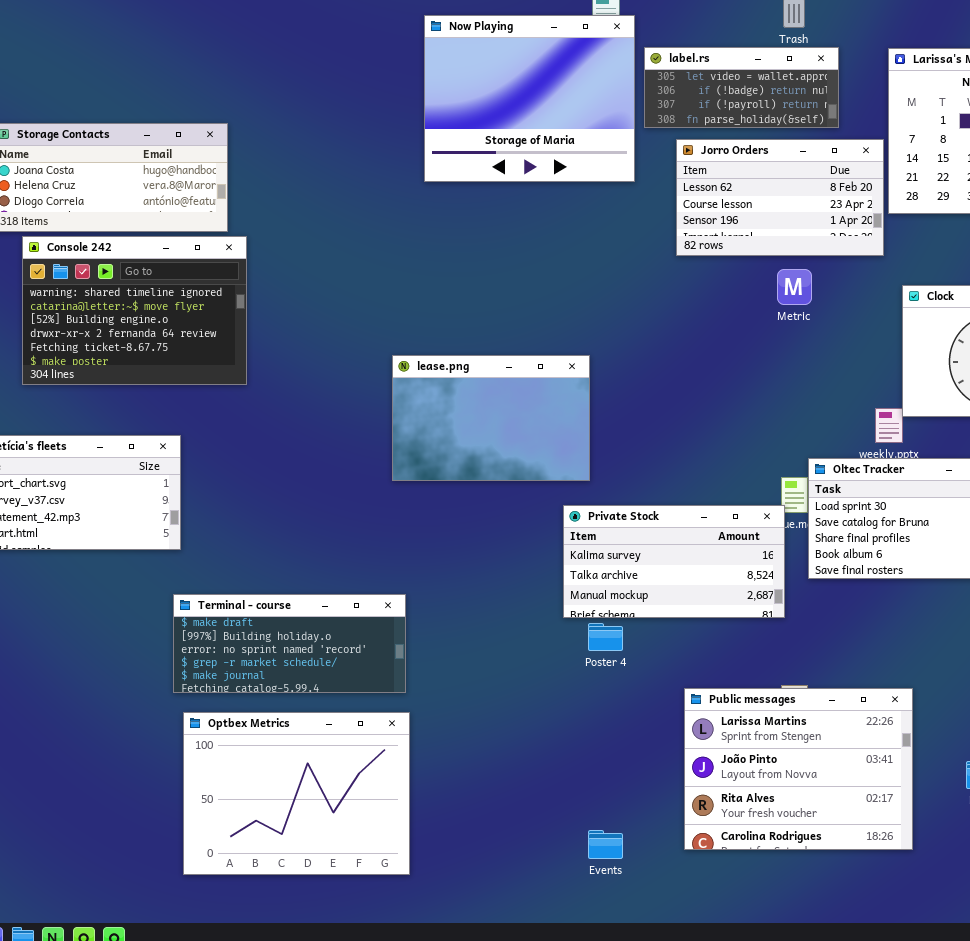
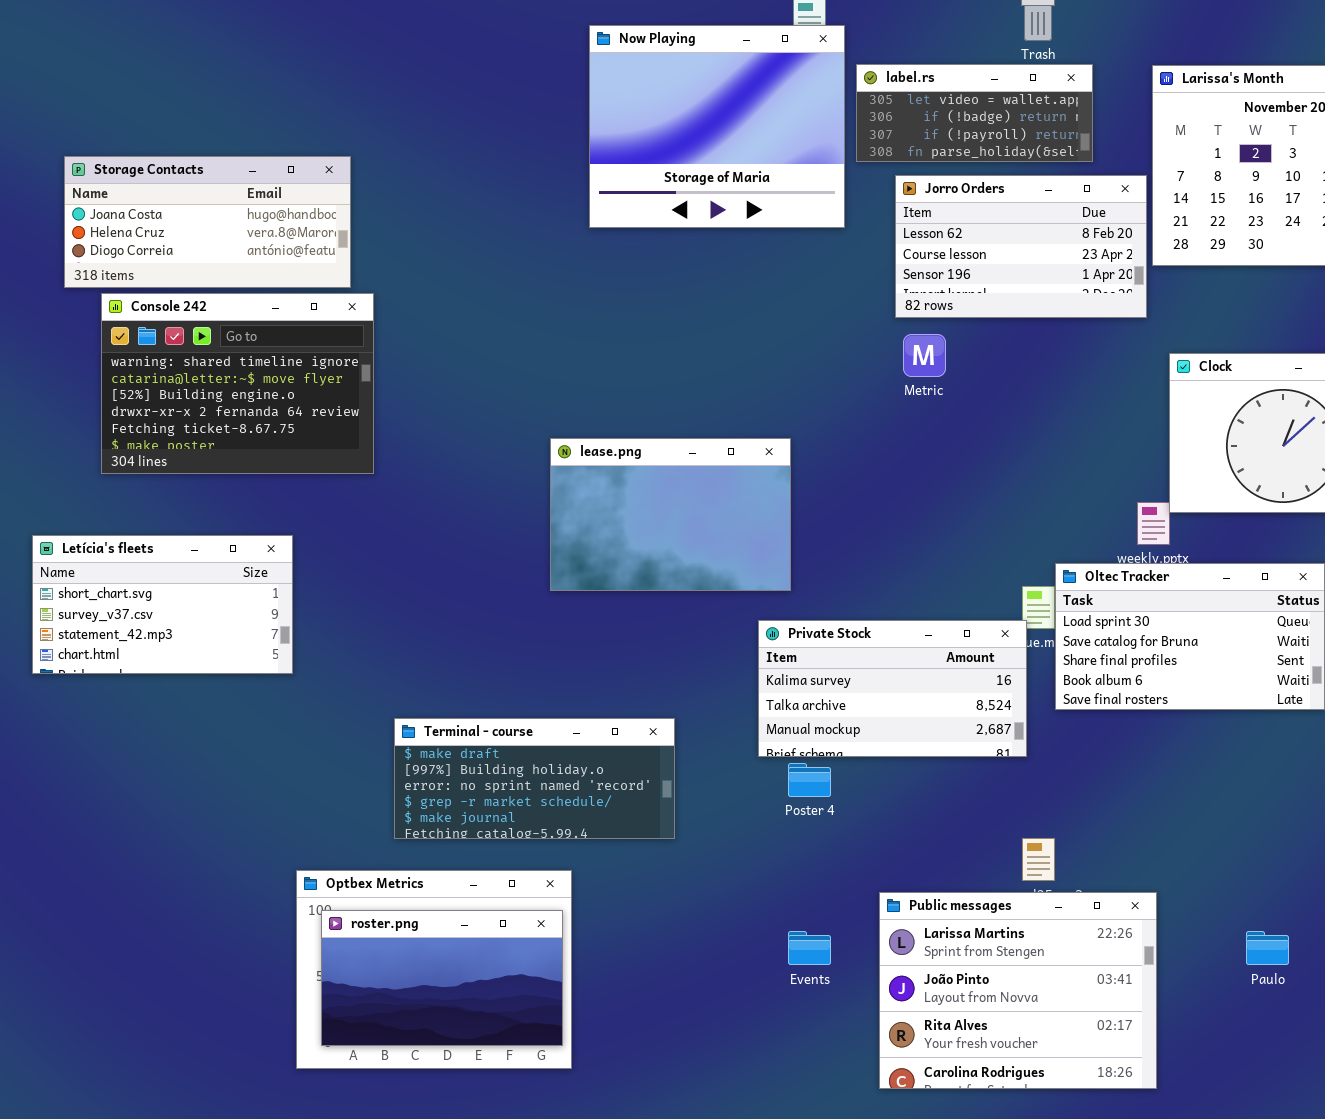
Metric: [777,269,812,305] -> [903,334,946,377], moved
Terminal - course: [173,594,406,693] -> [394,718,675,839], moved
Public messages: [684,688,913,850] -> [879,892,1157,1089], moved
roster.png: none -> [321,910,563,1046], opened
Events: [588,830,623,859] -> [788,931,831,965], moved

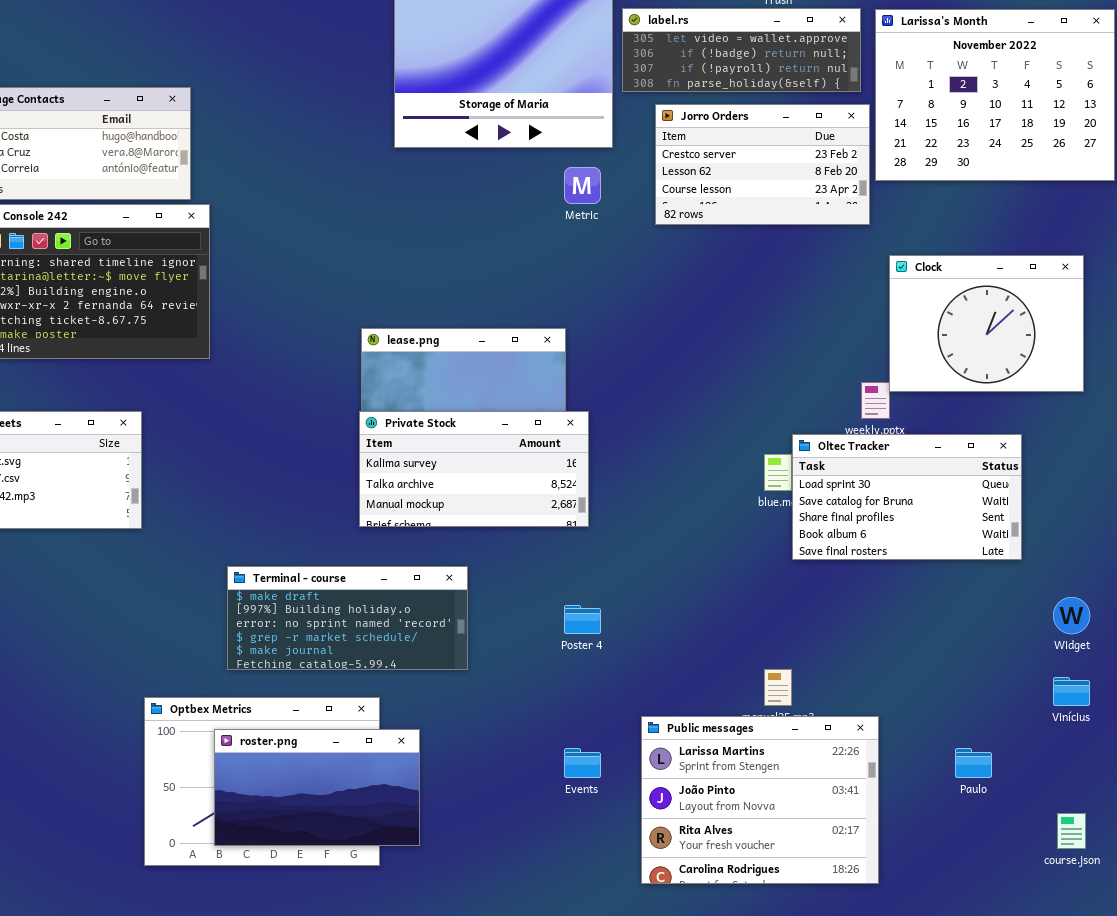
label.rs: [856,64,1093,162] -> [622,8,861,92], resized
Jorro Orders: [895,175,1147,318] -> [655,104,870,225], scrolled up 1 row
Metric: [903,334,946,377] -> [564,167,601,204], moved
Private Stock: [758,620,1027,757] -> [359,411,589,527], moved
roster.png: [321,910,563,1046] -> [214,729,420,846], moved

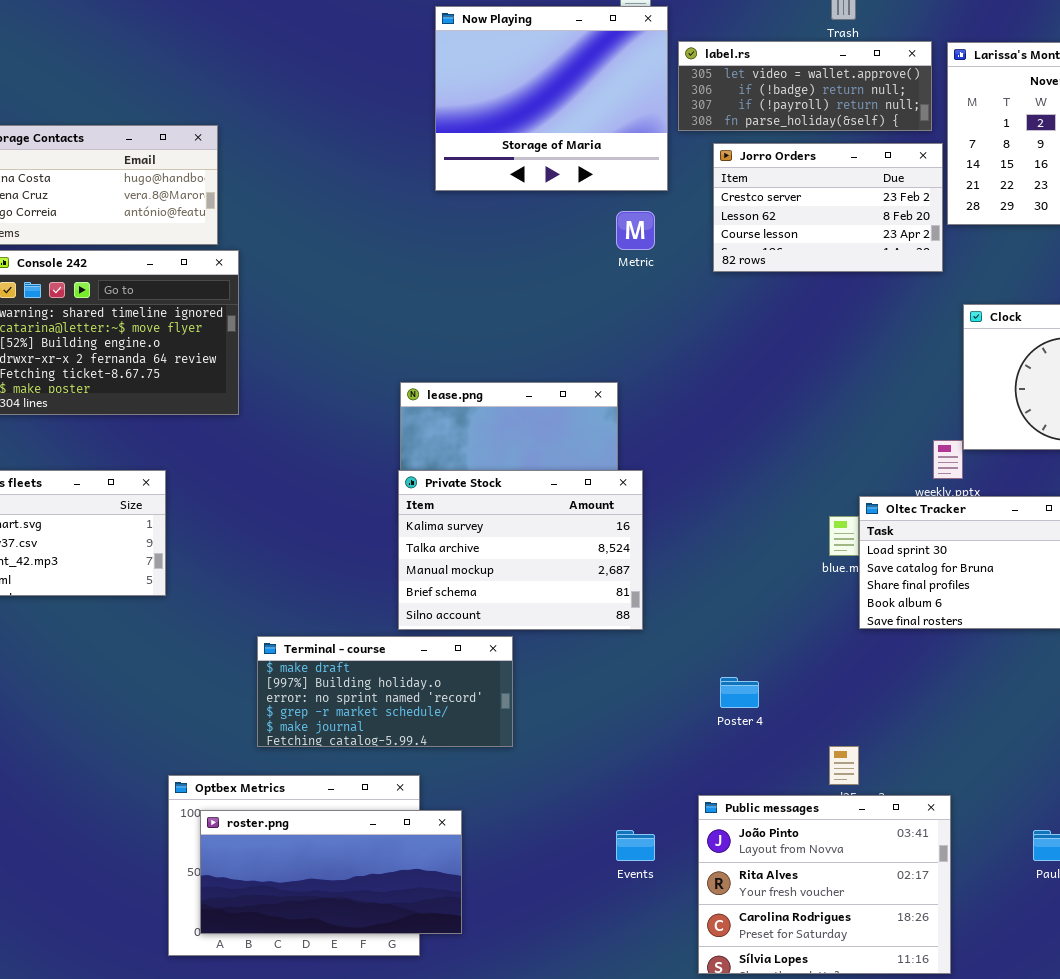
Private Stock: [359,411,589,527] -> [398,470,643,630], resized
Poster 4: [564,605,601,634] -> [720,677,759,708], moved
Public messages: [641,716,879,884] -> [698,795,951,974], scrolled down 1 row
roster.png: [214,729,420,846] -> [200,810,462,934], resized

